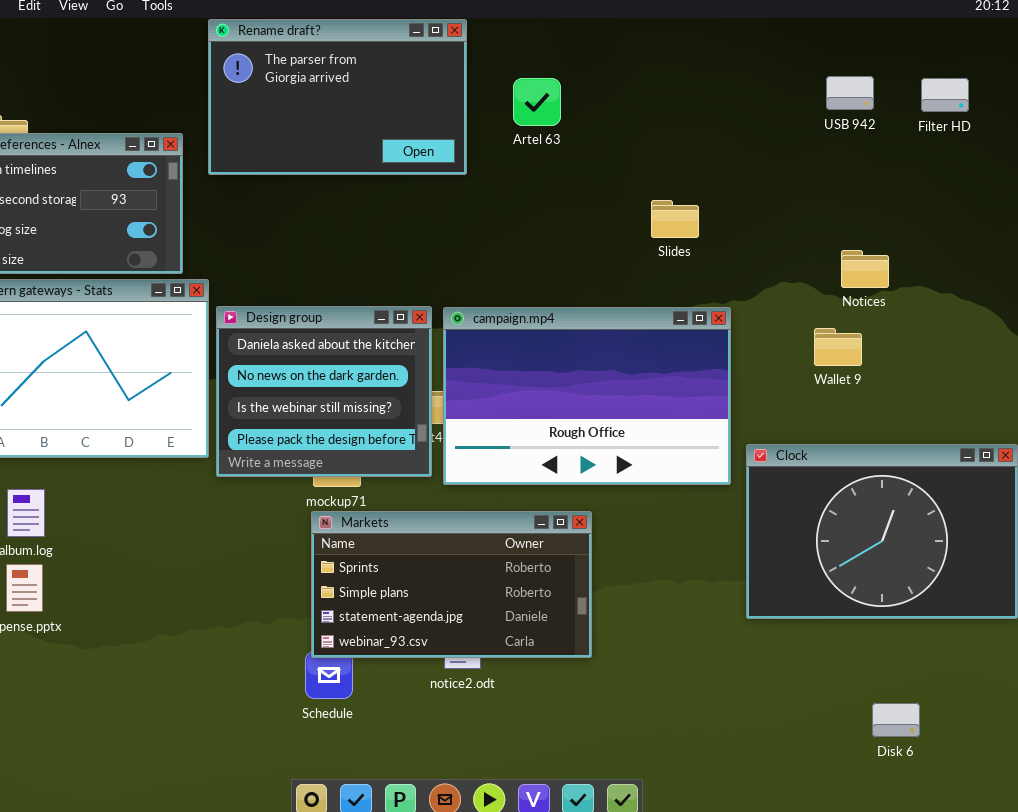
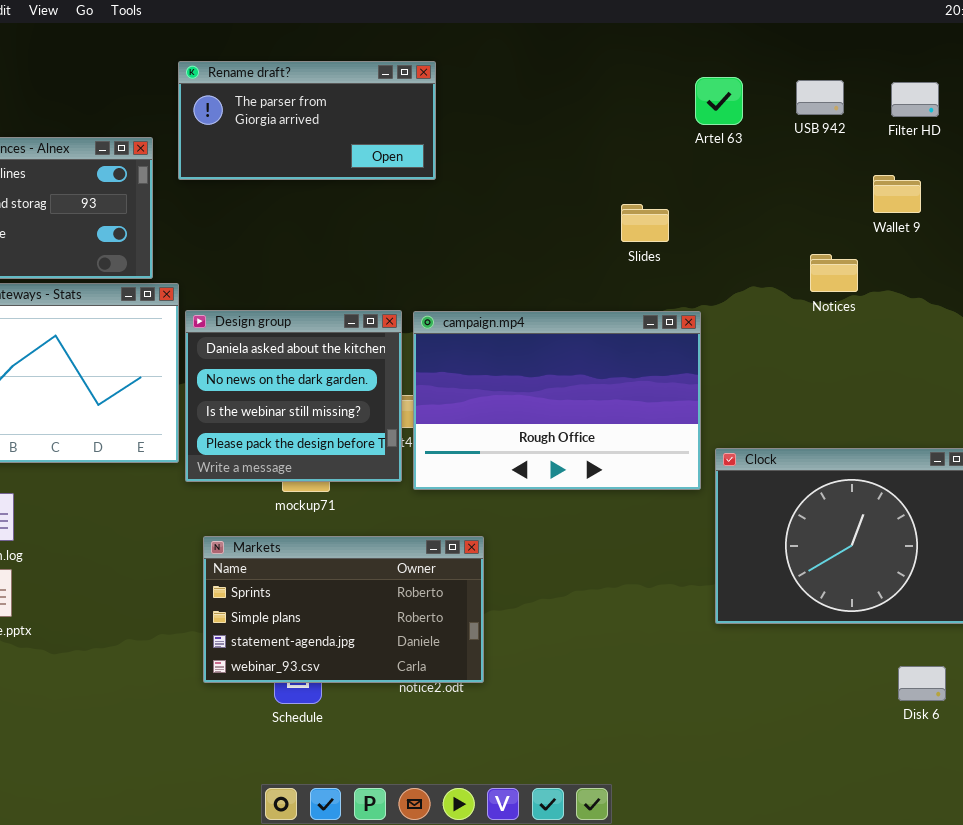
Rename draft?: [208,19,467,175] -> [178,61,436,180], resized
Artel 63: [513,78,561,126] -> [695,77,743,125], moved
Wallet 9: [814,328,862,366] -> [873,175,921,213], moved
Markets: [311,511,592,658] -> [203,536,484,683], moved
Disk 6: [872,703,920,737] -> [898,666,946,701], moved

